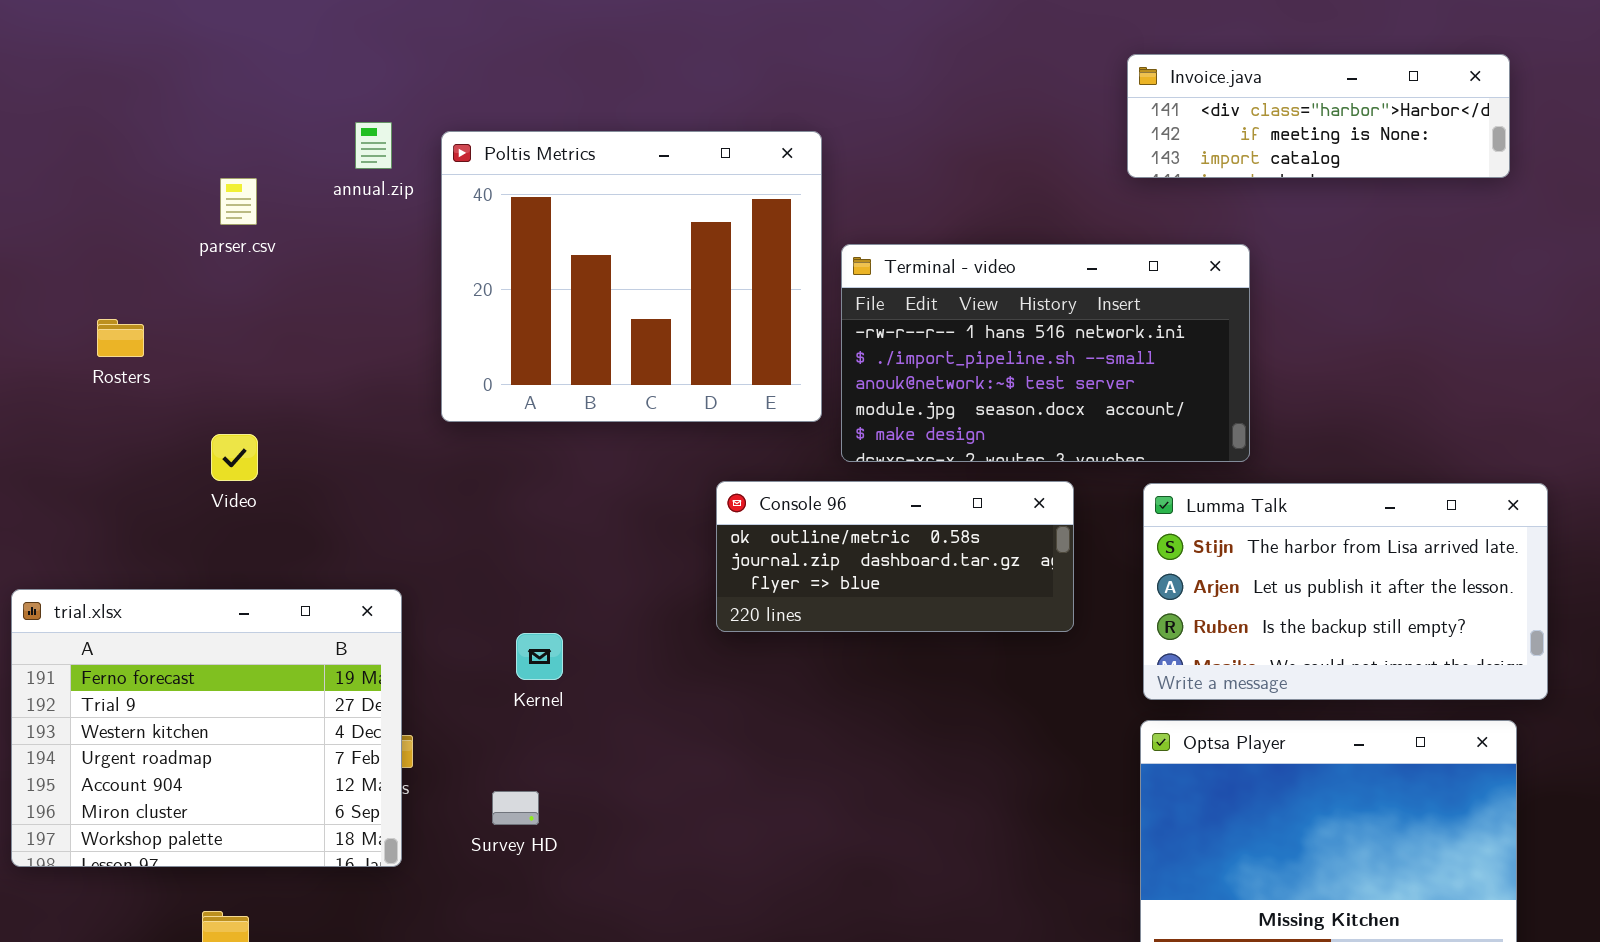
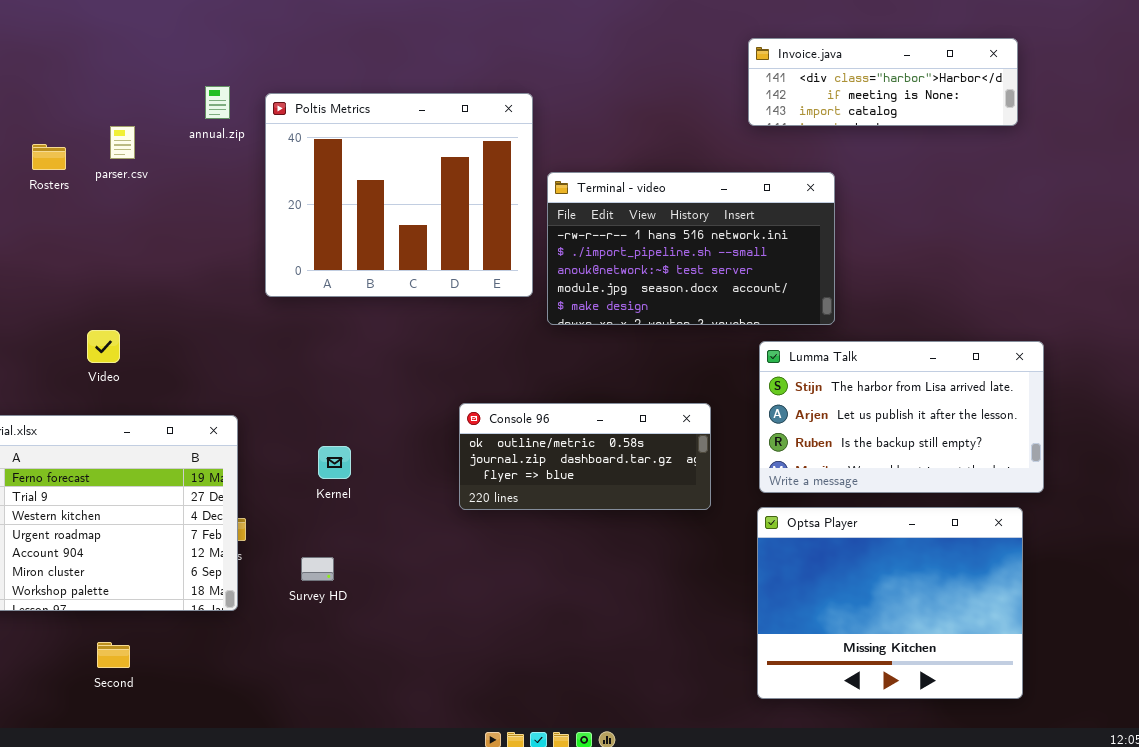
Rosters: [97,319,144,357] -> [32,144,66,170], moved
Video: [211,434,258,481] -> [87,330,120,363], moved
Console 96: [716,481,1074,632] -> [459,403,711,510], moved

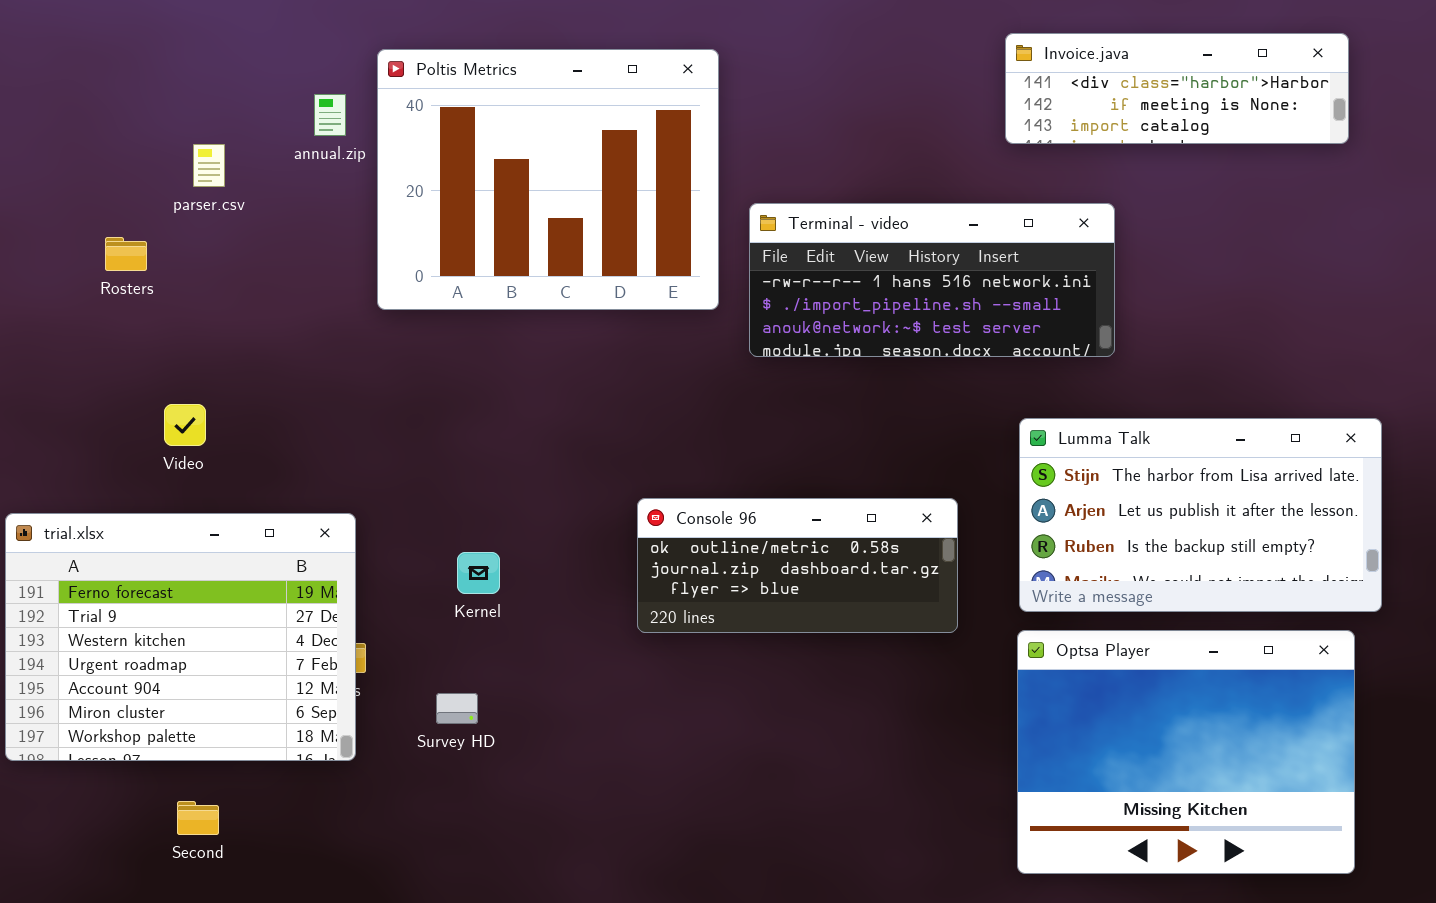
Poltis Metrics: [265,93,533,297] -> [377,49,719,310], moved
Rosters: [32,144,66,170] -> [105,237,147,271], moved
Terminal - video: [547,172,835,325] -> [749,203,1115,357], resized

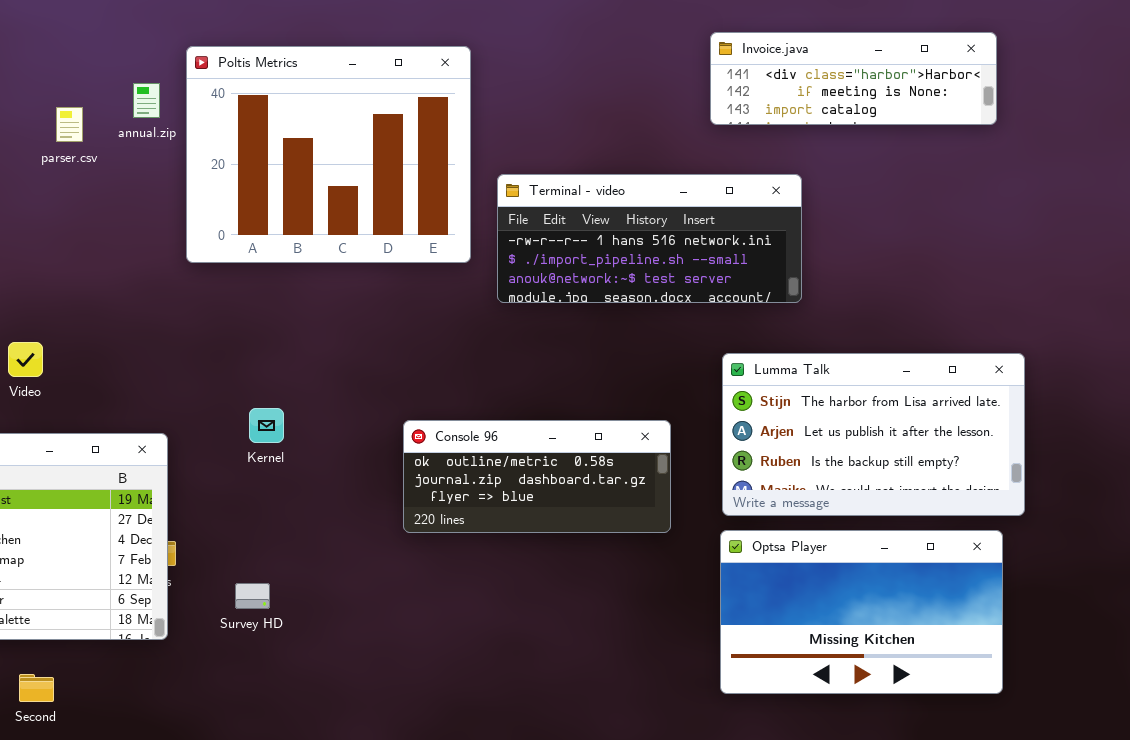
parser.csv: [193,144,225,187] -> [56,107,83,142], moved
Kernel: [457,552,500,594] -> [249,408,284,443], moved
Optsa Player: [1017,630,1355,874] -> [720,530,1003,694], resized

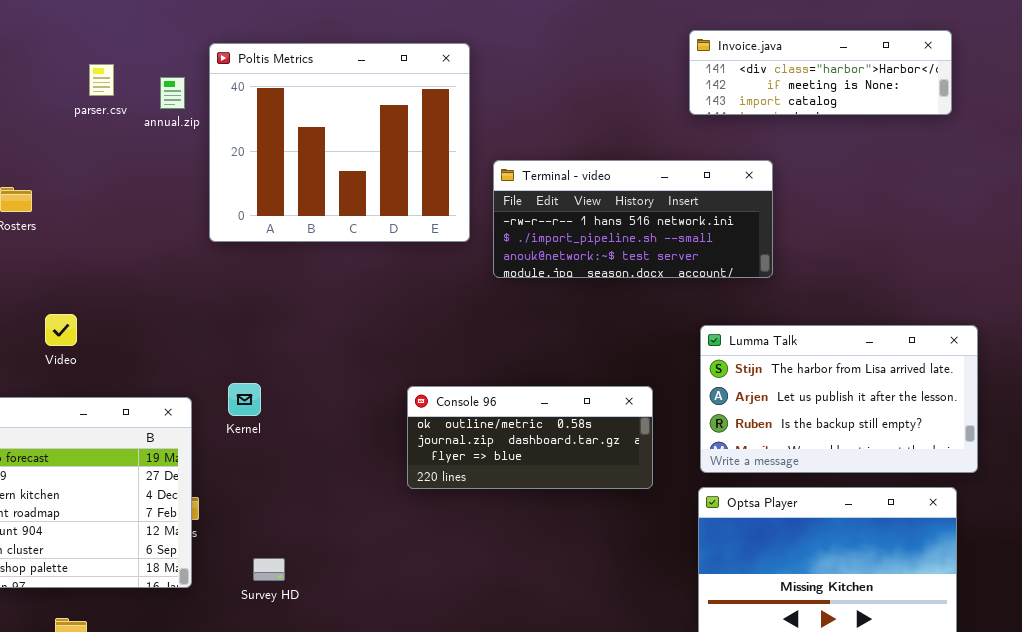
parser.csv: [56,107,83,142] -> [89,64,114,96], moved
Kernel: [249,408,284,443] -> [228,383,261,416], moved
Survey HD: [235,583,270,609] -> [253,558,285,581], moved

